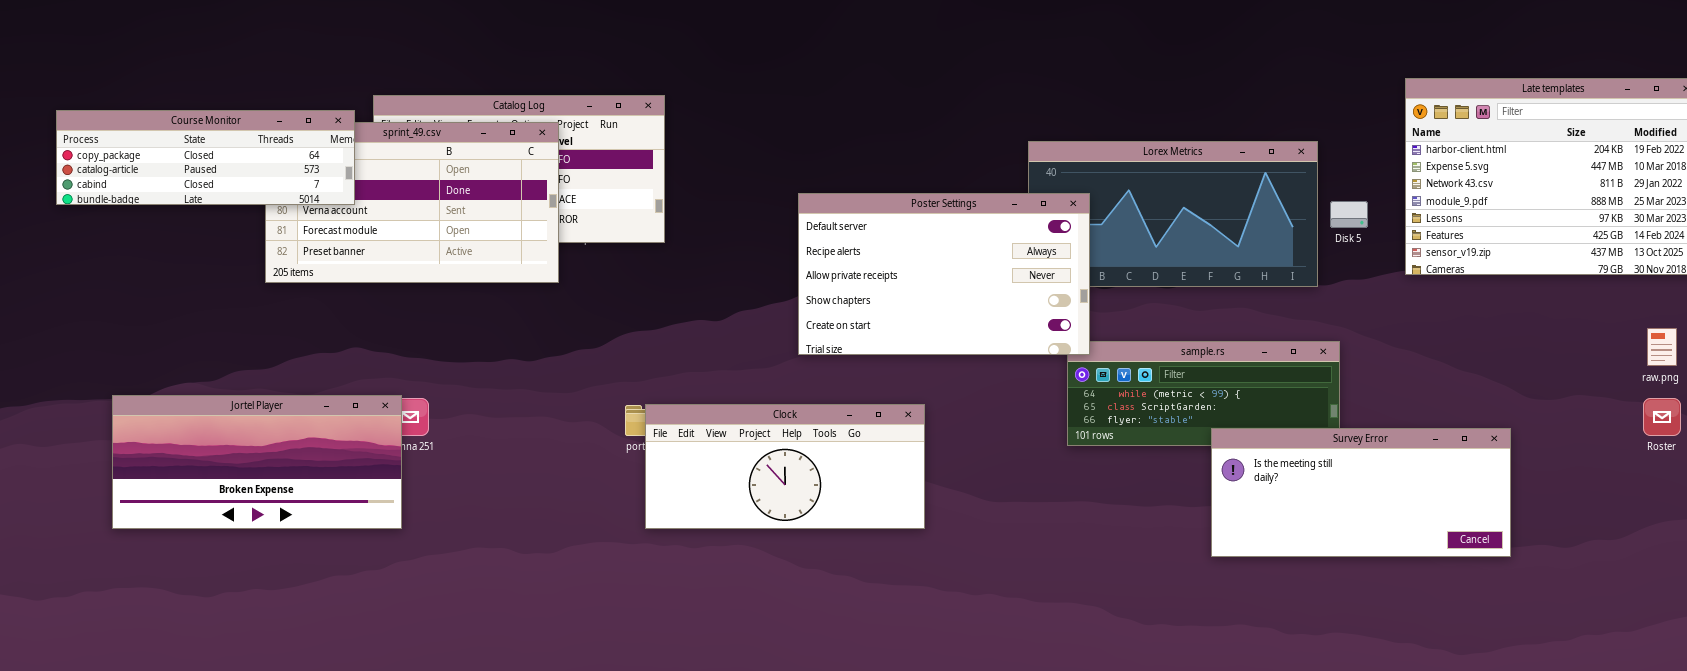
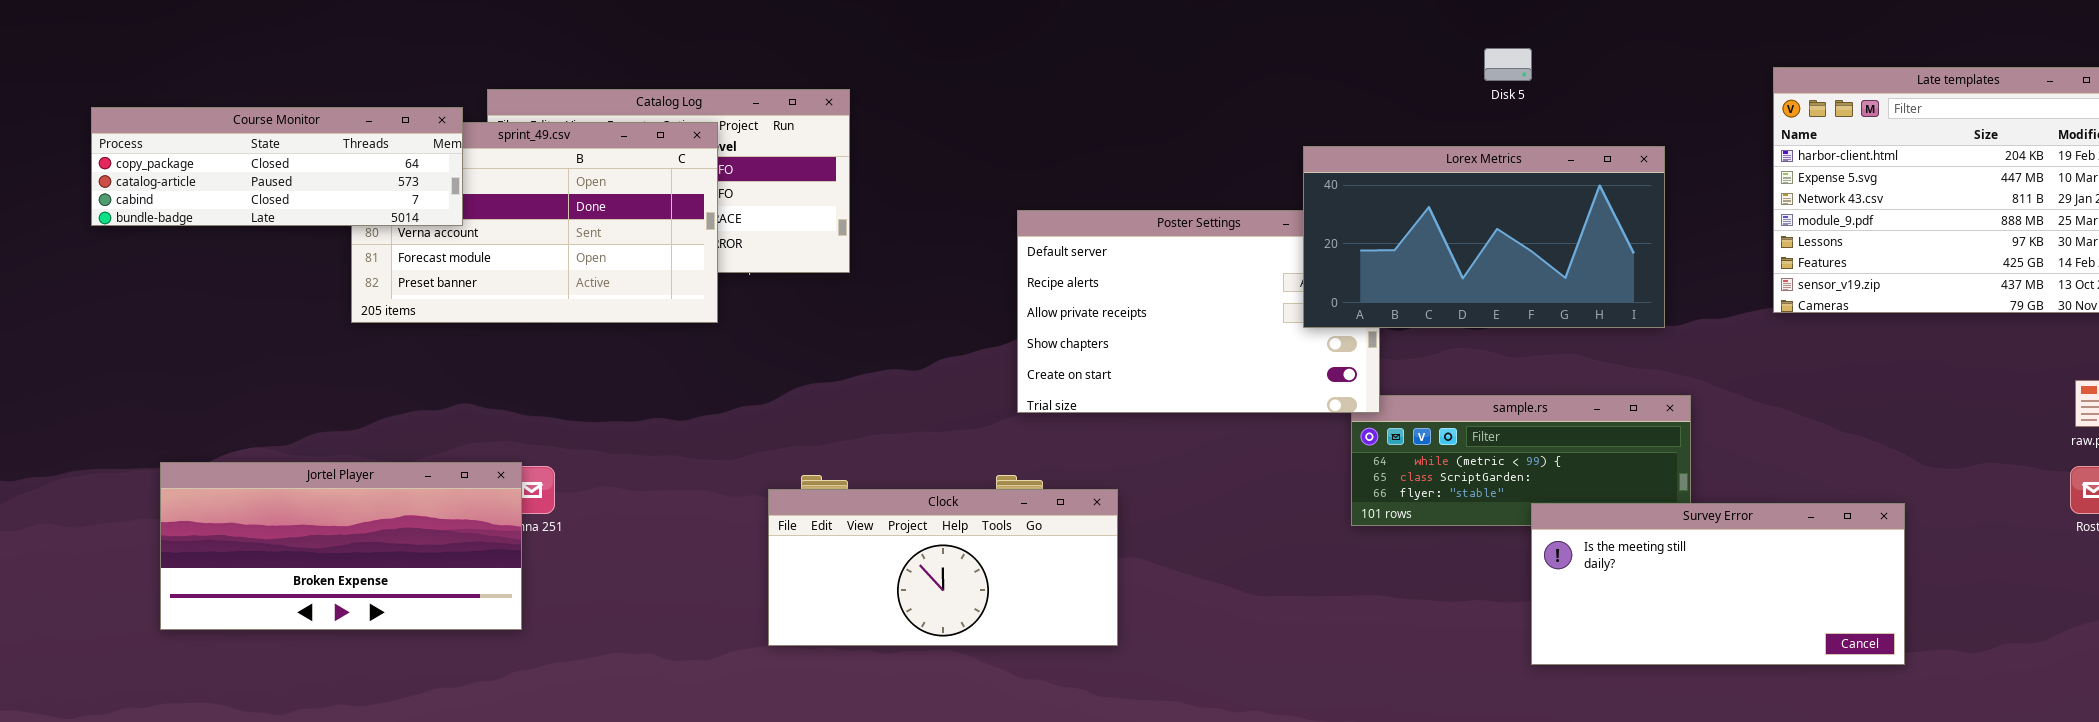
Lorex Metrics: [1028,141,1318,287] -> [1303,146,1665,328], raised
Disk 5: [1330,201,1368,228] -> [1484,48,1532,81], moved
Clock: [645,404,925,529] -> [768,489,1118,646], moved

